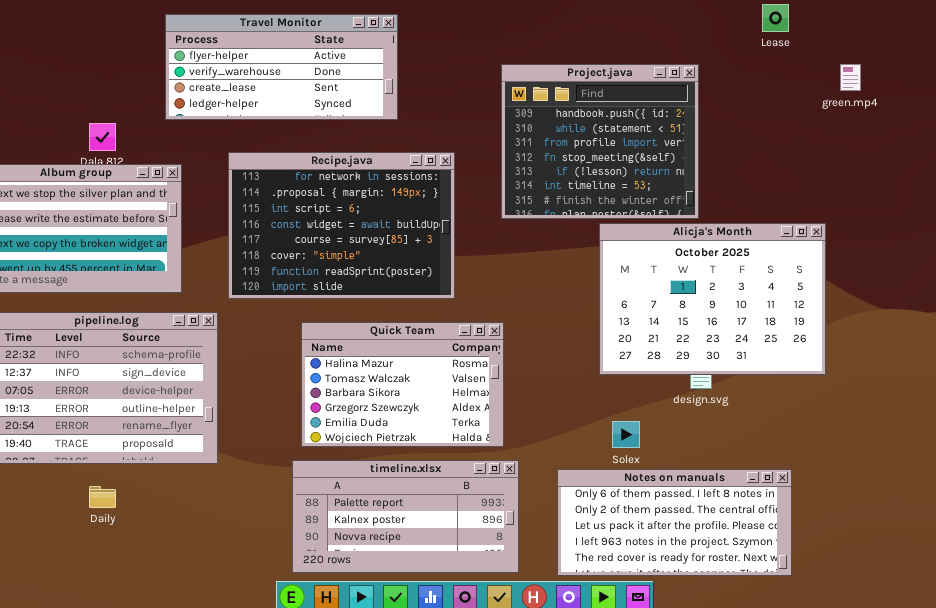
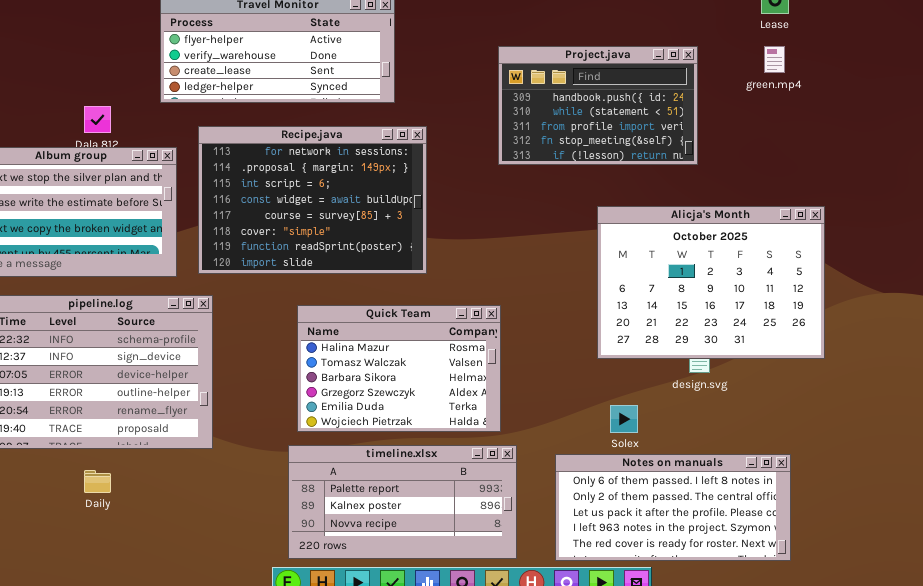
Project.java: [501,64,699,219] -> [498,46,698,165], resized
green.mp4: [840,64,861,91] -> [764,46,785,73], moved
Recipe.java: [228,152,455,299] -> [198,126,427,274], moved

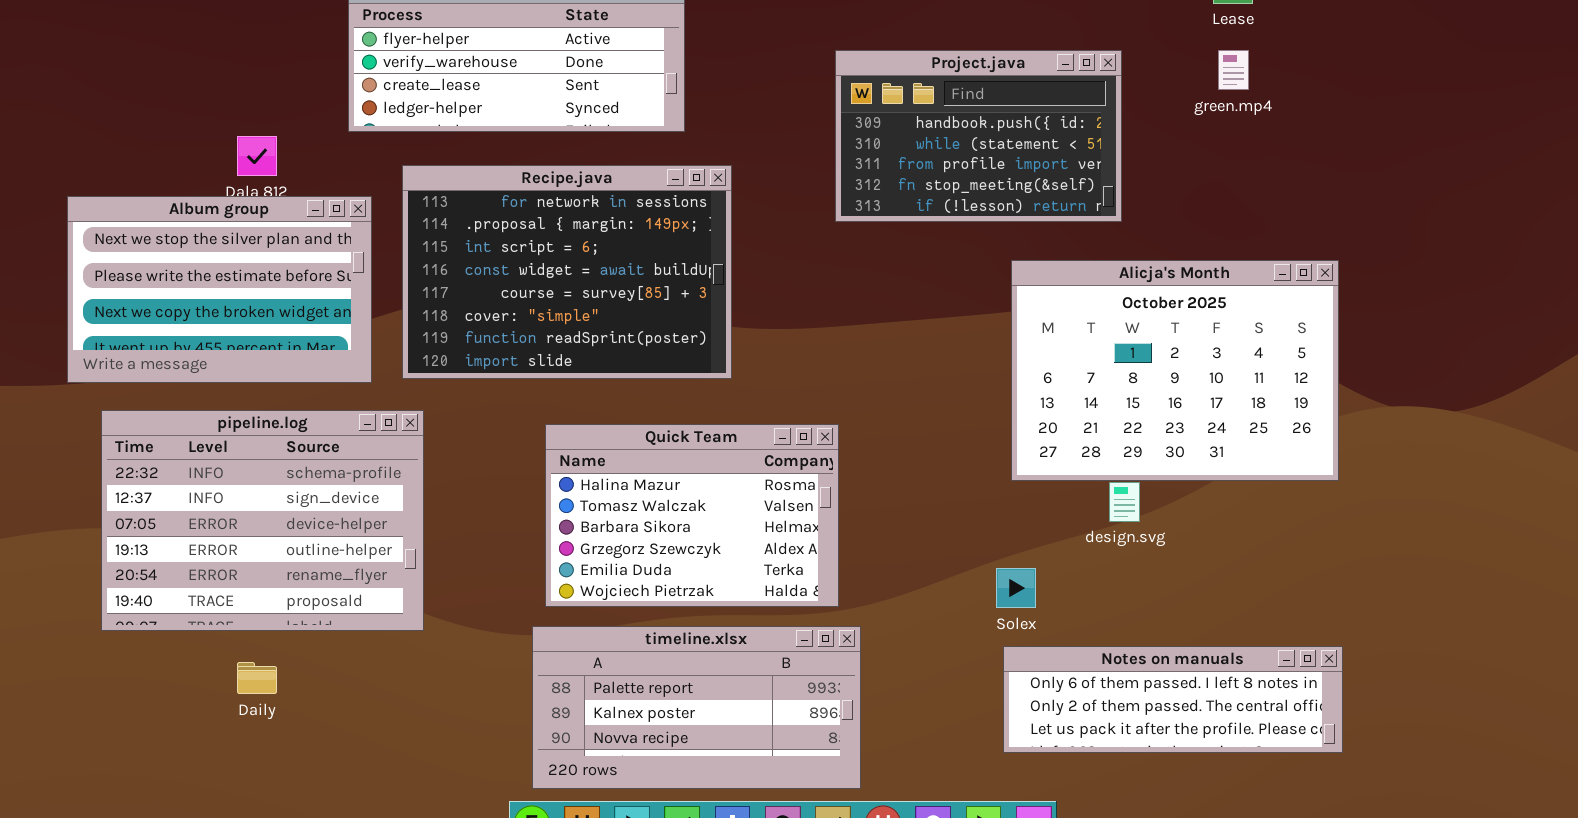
Alicja's Month: [597,206,825,359] -> [1011,260,1339,481], moved
Notes on manuals: [555,454,791,561] -> [1003,646,1343,753], moved, resized

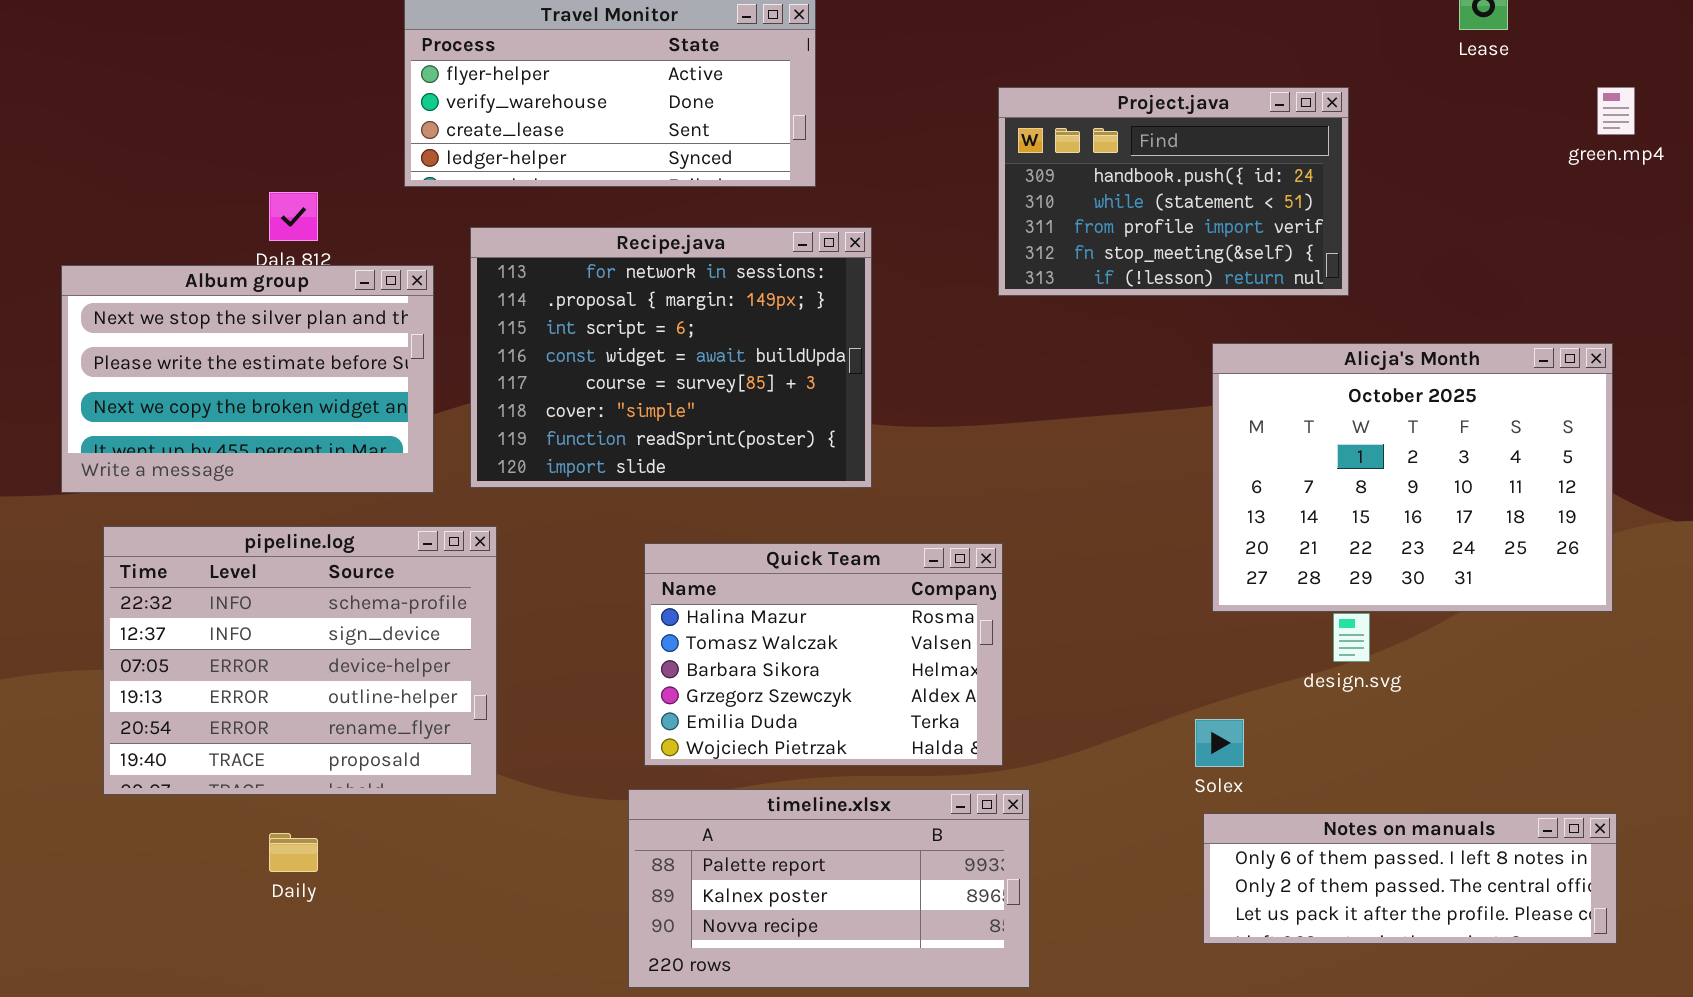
green.mp4: [1218,50,1249,90] -> [1597,87,1635,135], moved

